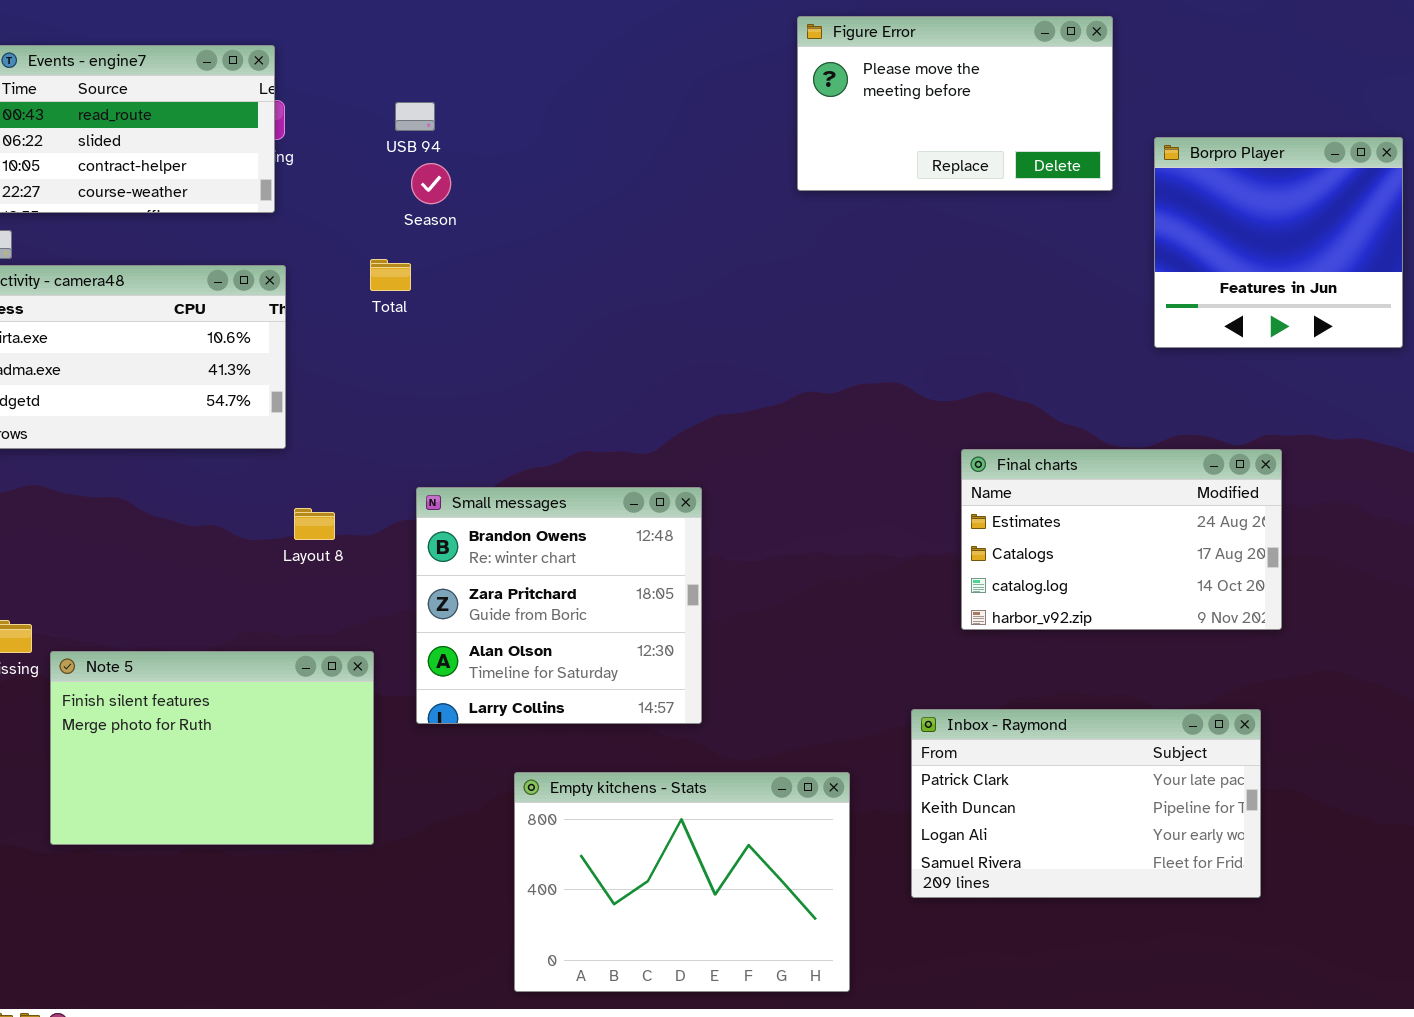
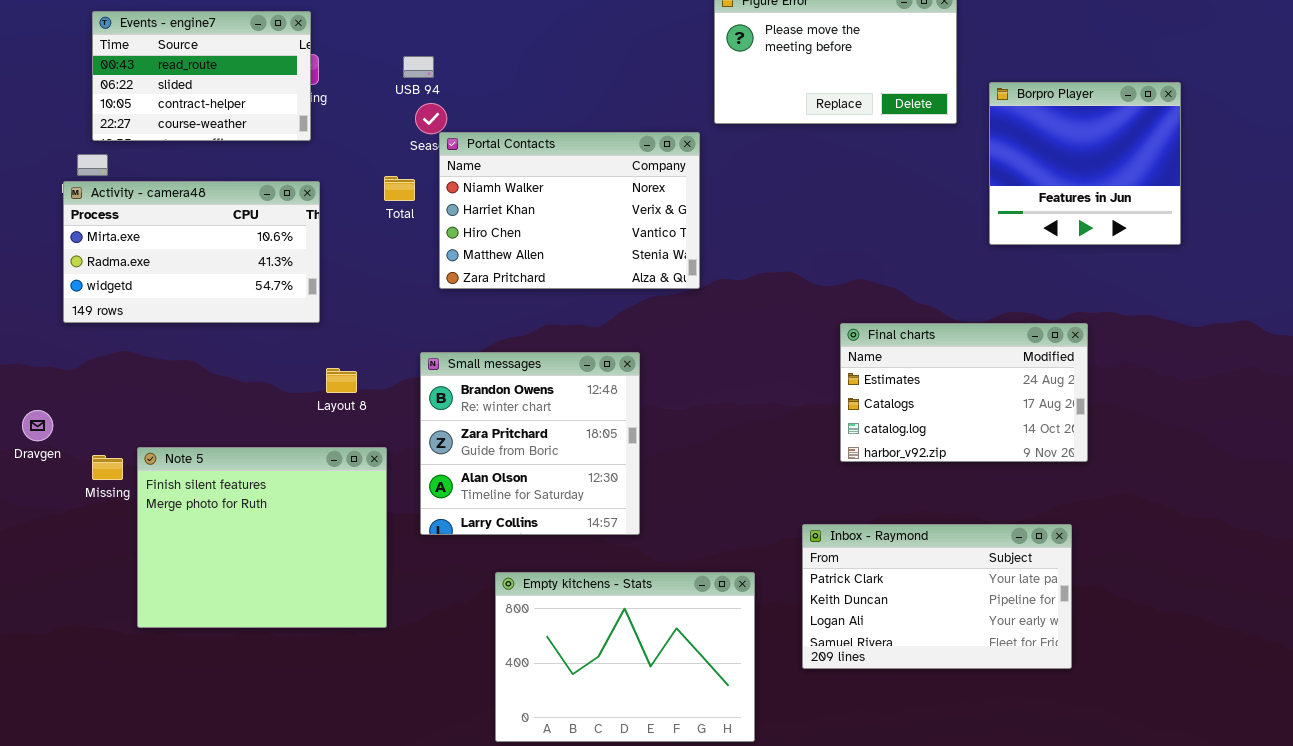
Portal Contacts: none -> [439,132,700,289], opened
Note 5: [50,651,374,845] -> [137,447,387,628], resized

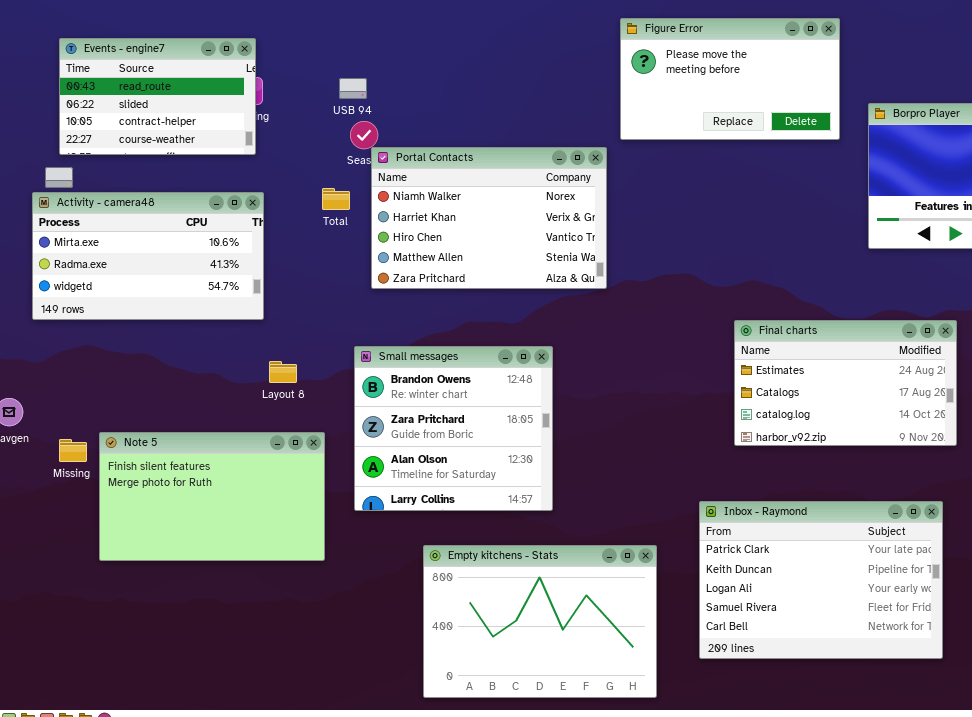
Note 5: [137,447,387,628] -> [99,432,325,561], resized
Inbox - Raymond: [802,524,1072,669] -> [699,501,943,659], resized

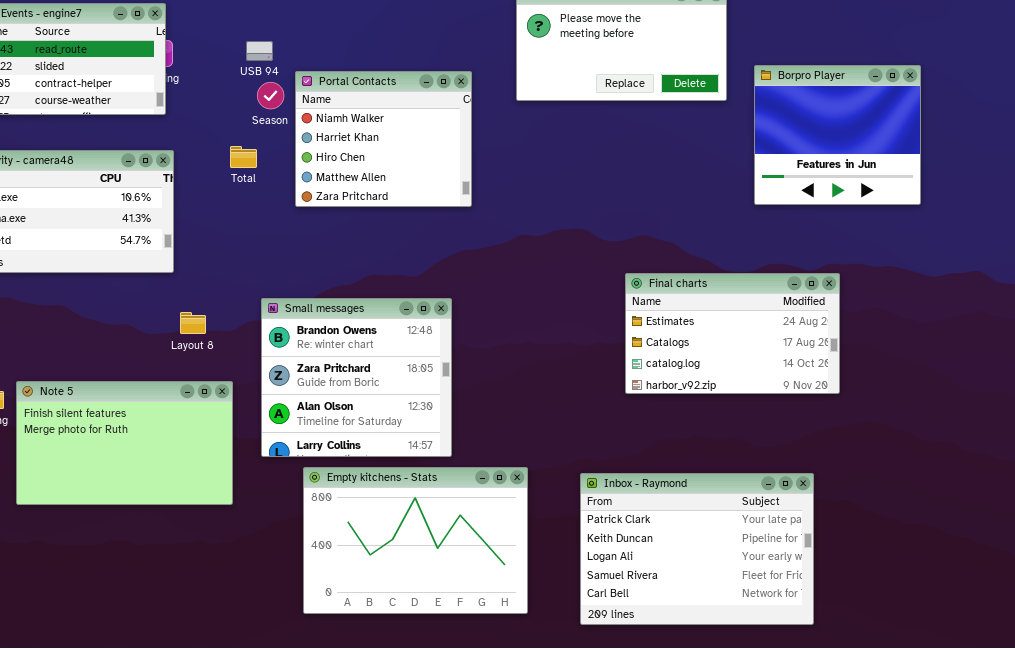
Portal Contacts: [371,147,607,289] -> [295,71,472,207], moved, resized
Inbox - Raymond: [699,501,943,659] -> [580,473,814,625], moved
Empty kitchens - Stats: [423,545,657,698] -> [303,467,528,614], moved

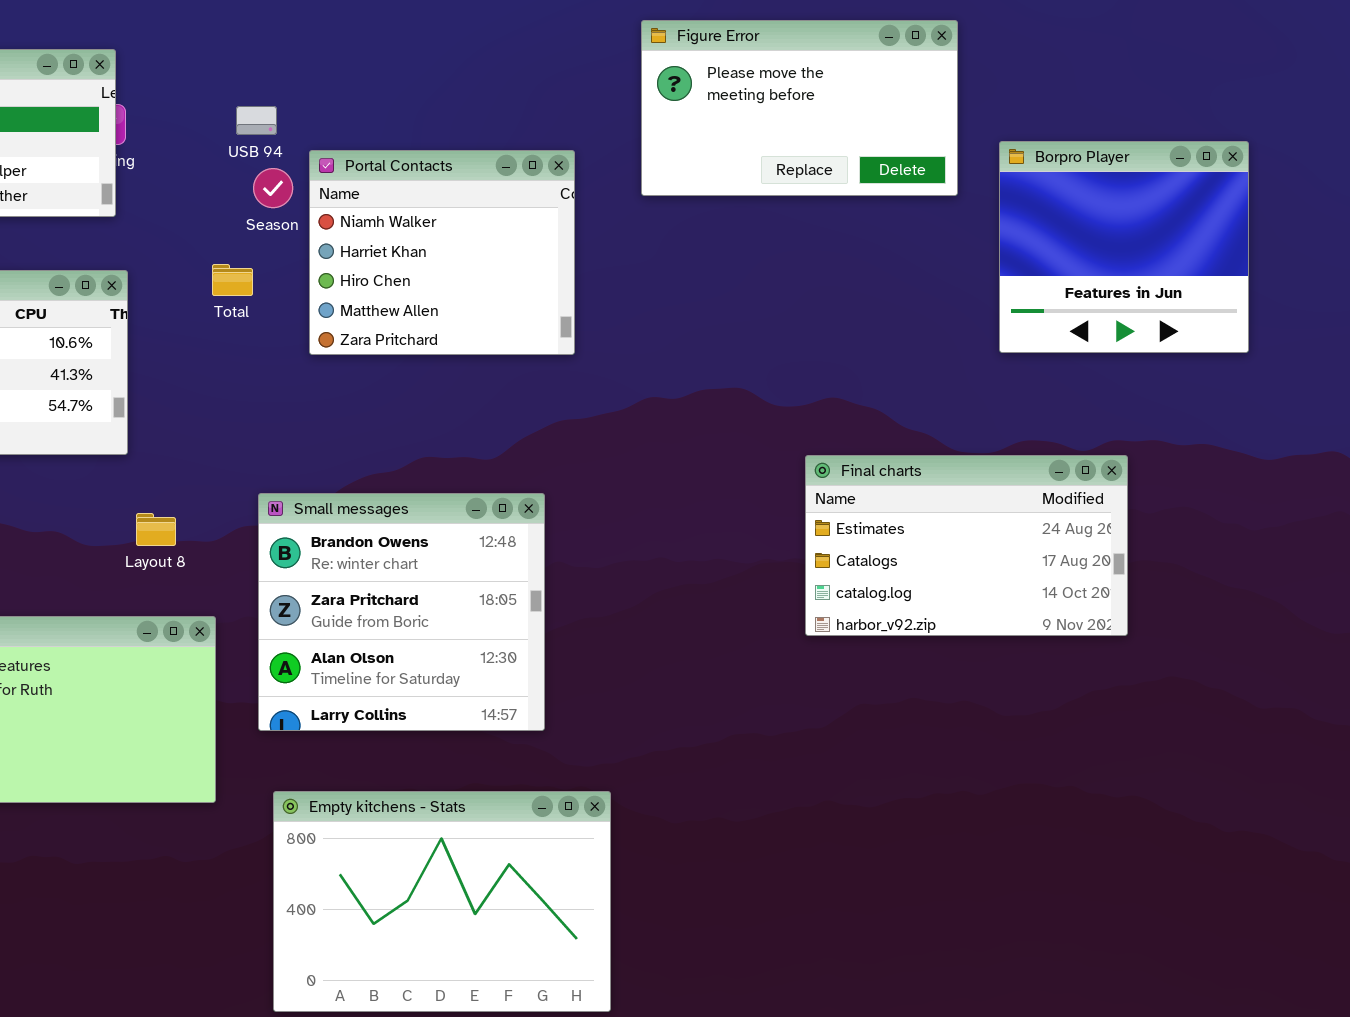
Empty kitchens - Stats: [303,467,528,614] -> [273,791,611,1012], moved
Inbox - Raymond: [580,473,814,625] -> none, closed

